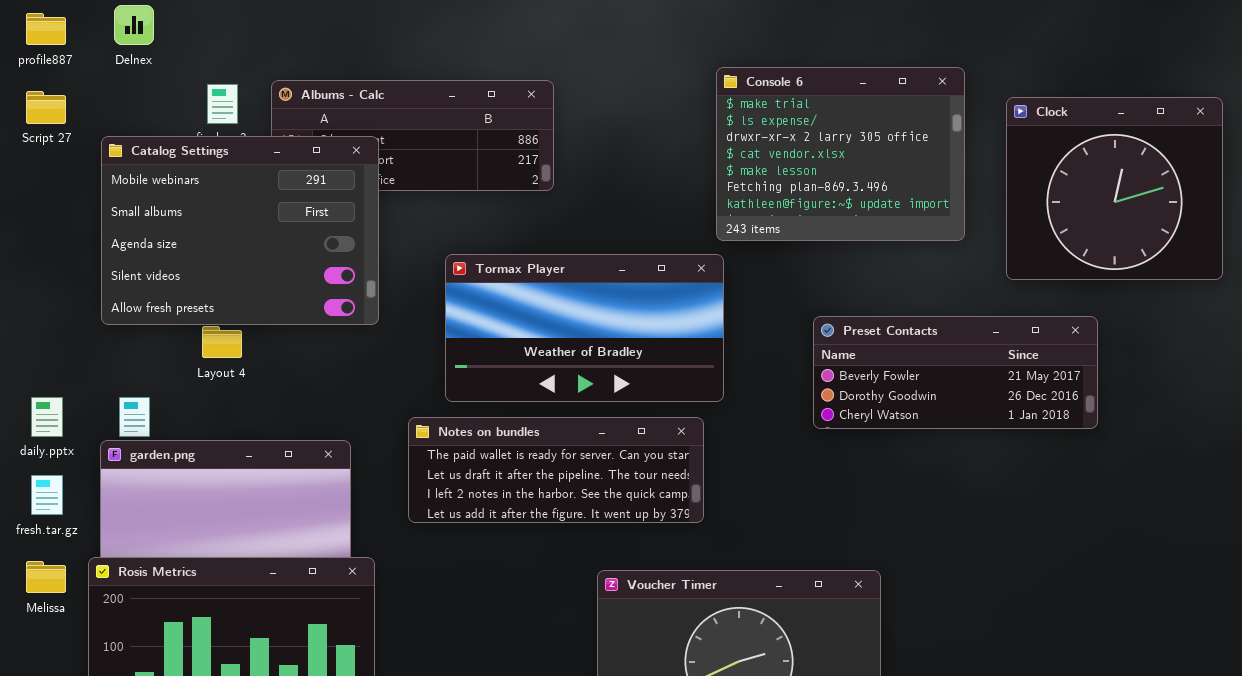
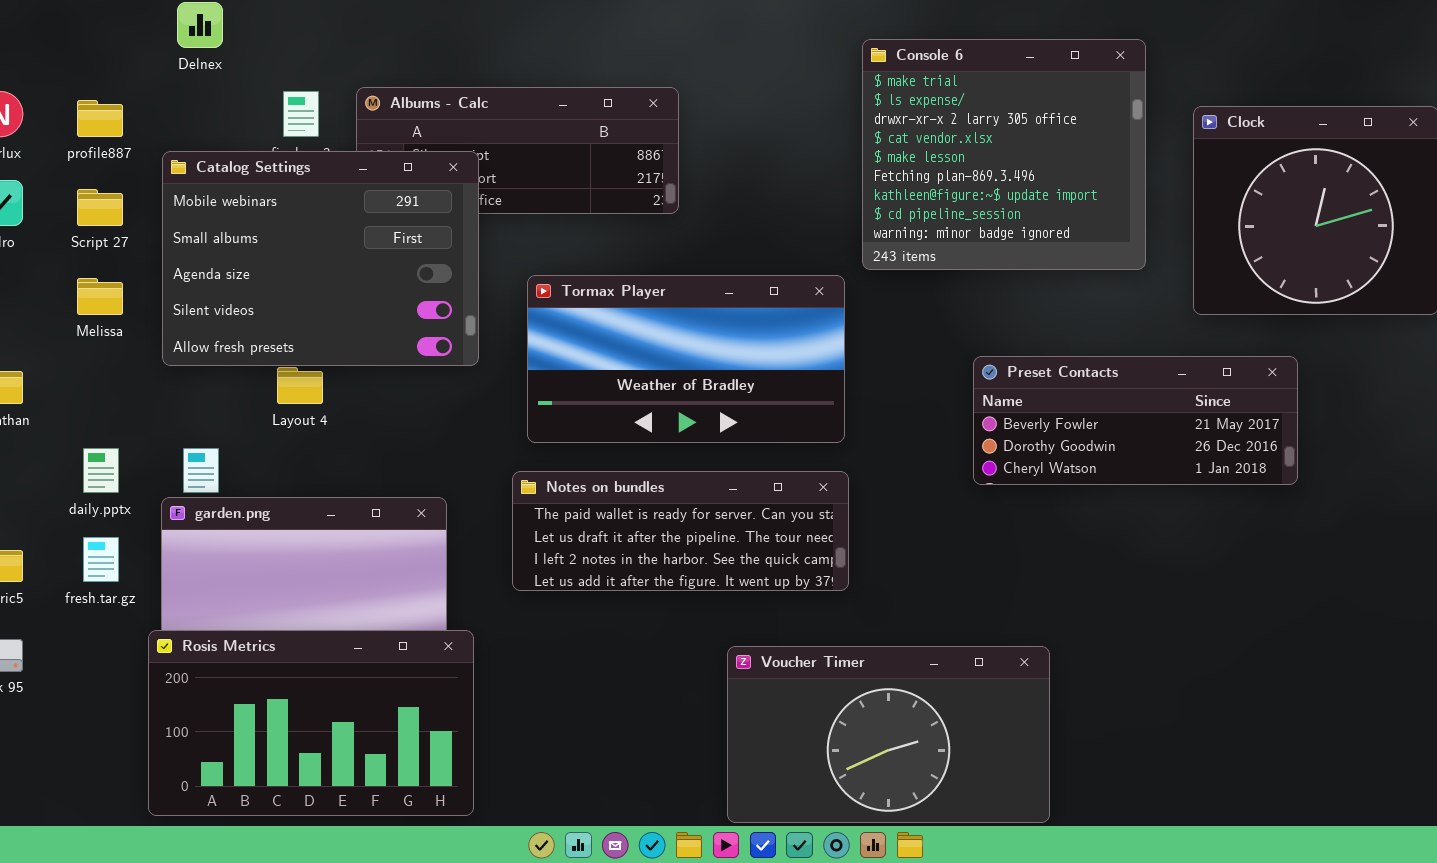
profile887: [26,13,66,45] -> [77,100,123,137], moved
Console 6: [716,67,965,241] -> [862,39,1146,270], resized
Script 27: [26,91,66,124] -> [77,189,123,226], moved
Tormax Player: [445,254,724,402] -> [527,275,845,443], moved
Melissa: [26,561,66,593] -> [77,278,123,315], moved

